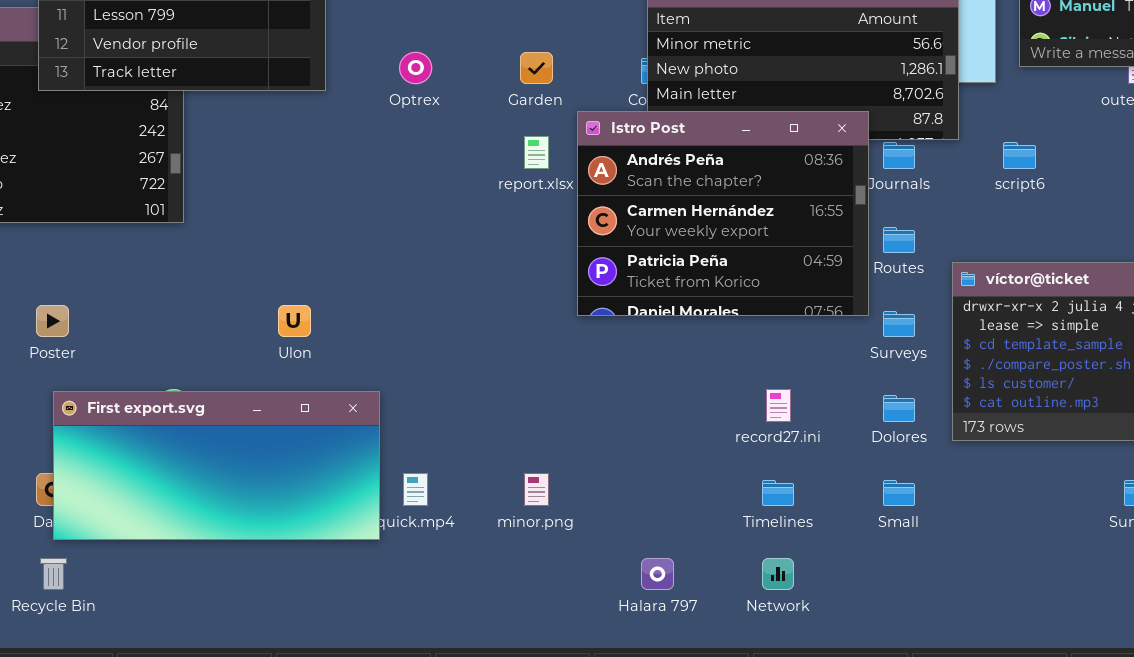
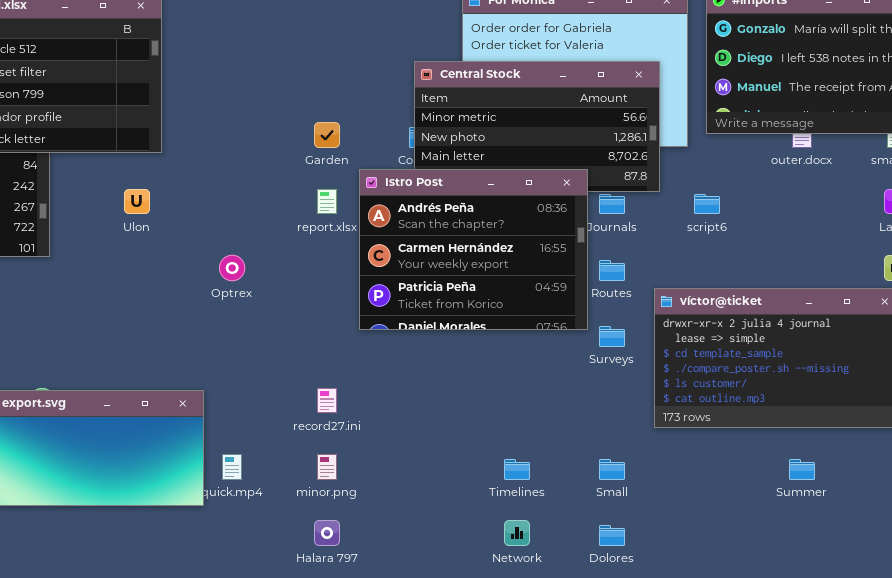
Optrex: [399,52,432,84] -> [219,255,245,281], moved
Ulon: [278,305,311,337] -> [124,189,150,214], moved
record27.ini: [766,389,791,422] -> [317,388,337,413], moved
Dolores: [883,395,915,422] -> [599,525,625,546], moved
Halara 797: [641,558,674,590] -> [314,520,340,546], moved

